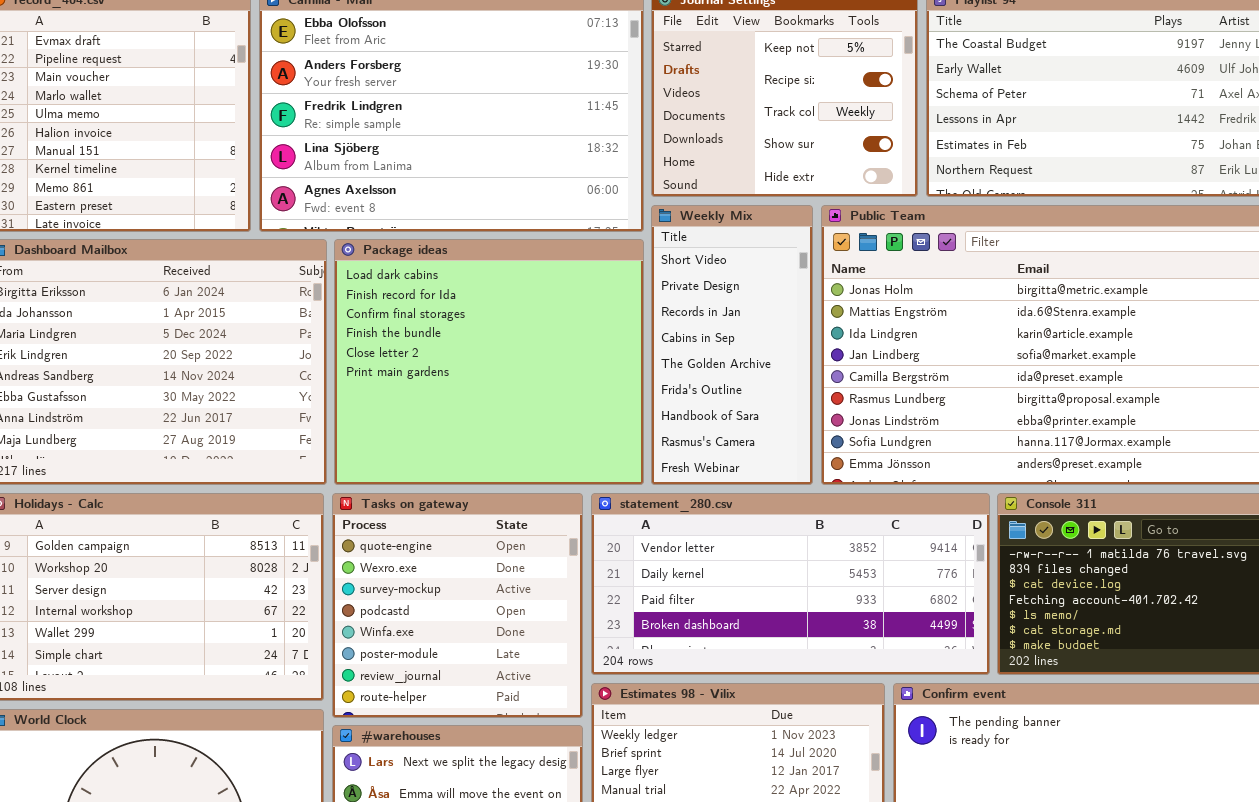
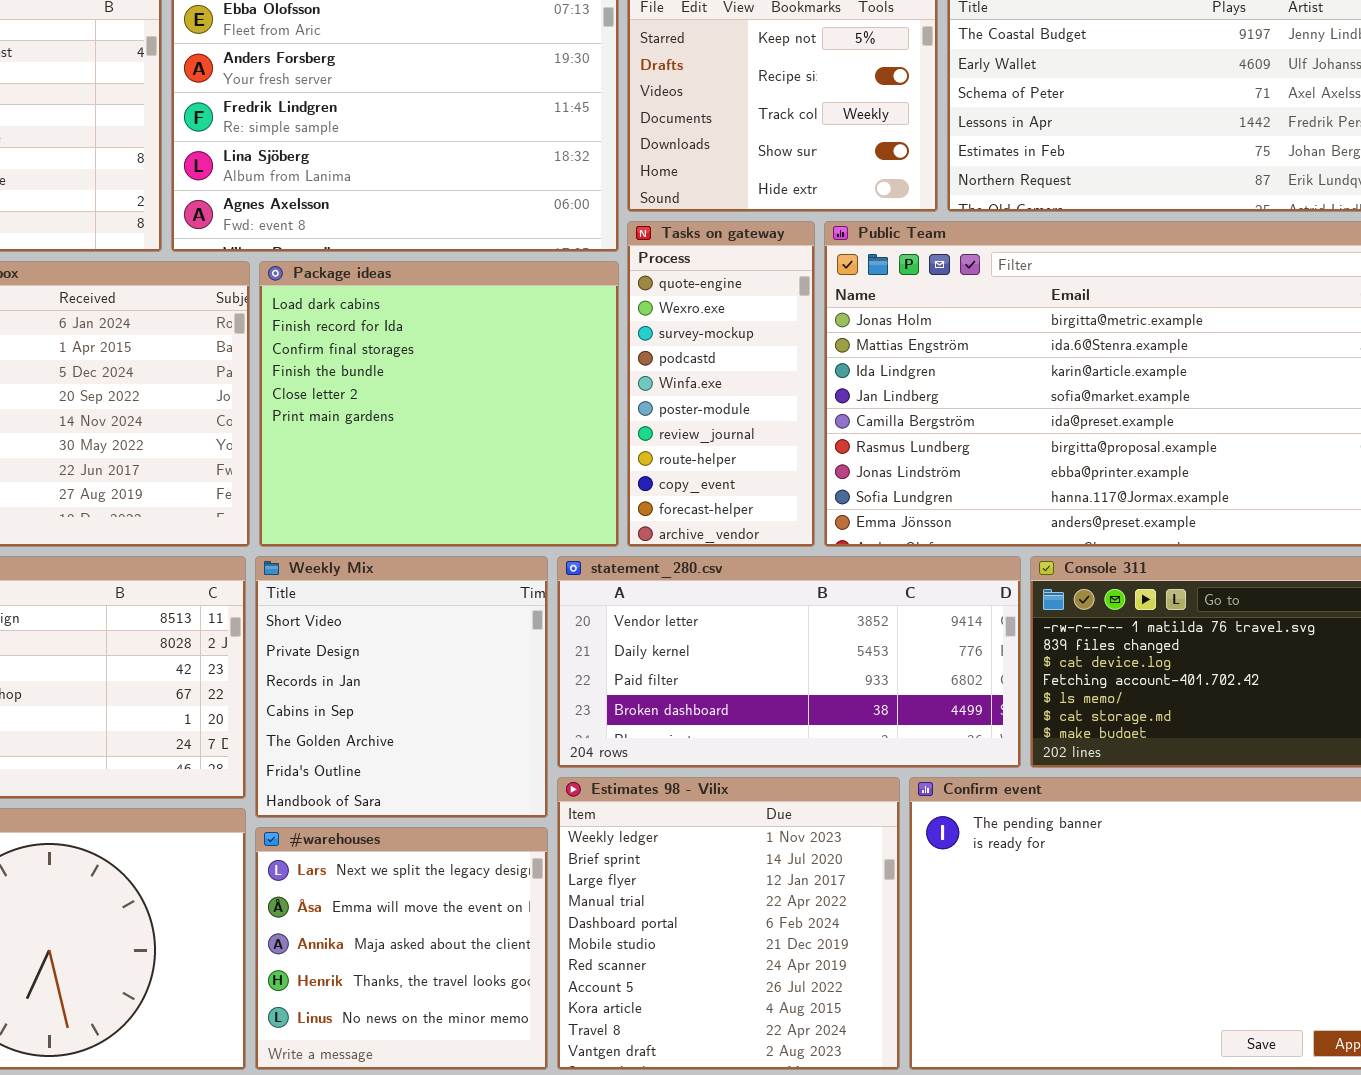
Weekly Mix: [651,205,813,485] -> [255,556,548,818], moved, resized
Tasks on gateway: [332,493,583,718] -> [627,221,815,547], moved, resized

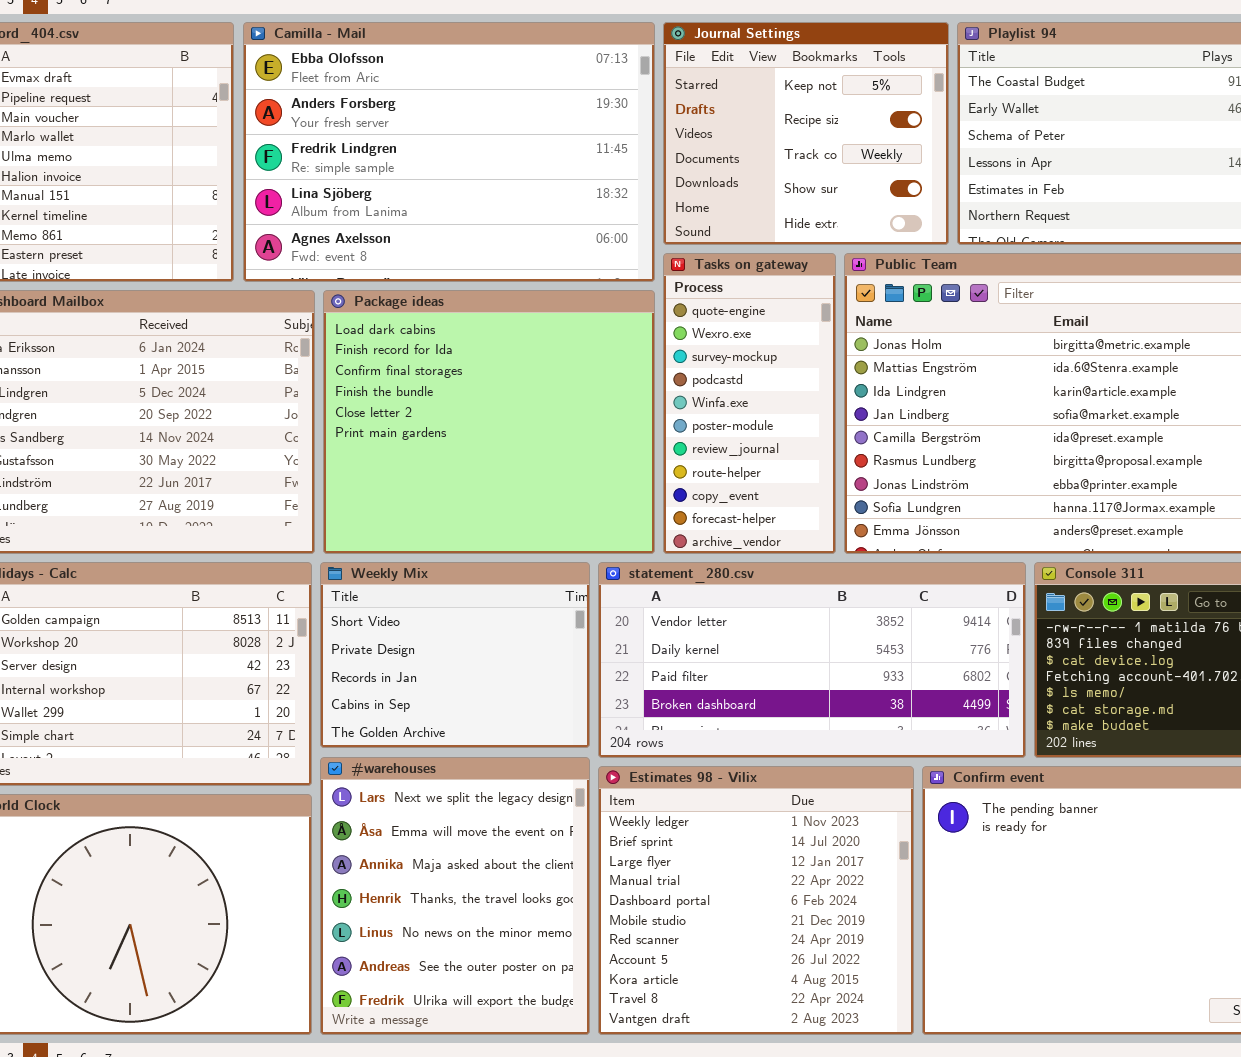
Weekly Mix: [255,556,548,818] -> [320,562,590,748], resized
#warehouses: [255,827,548,1070] -> [320,757,590,1035], resized

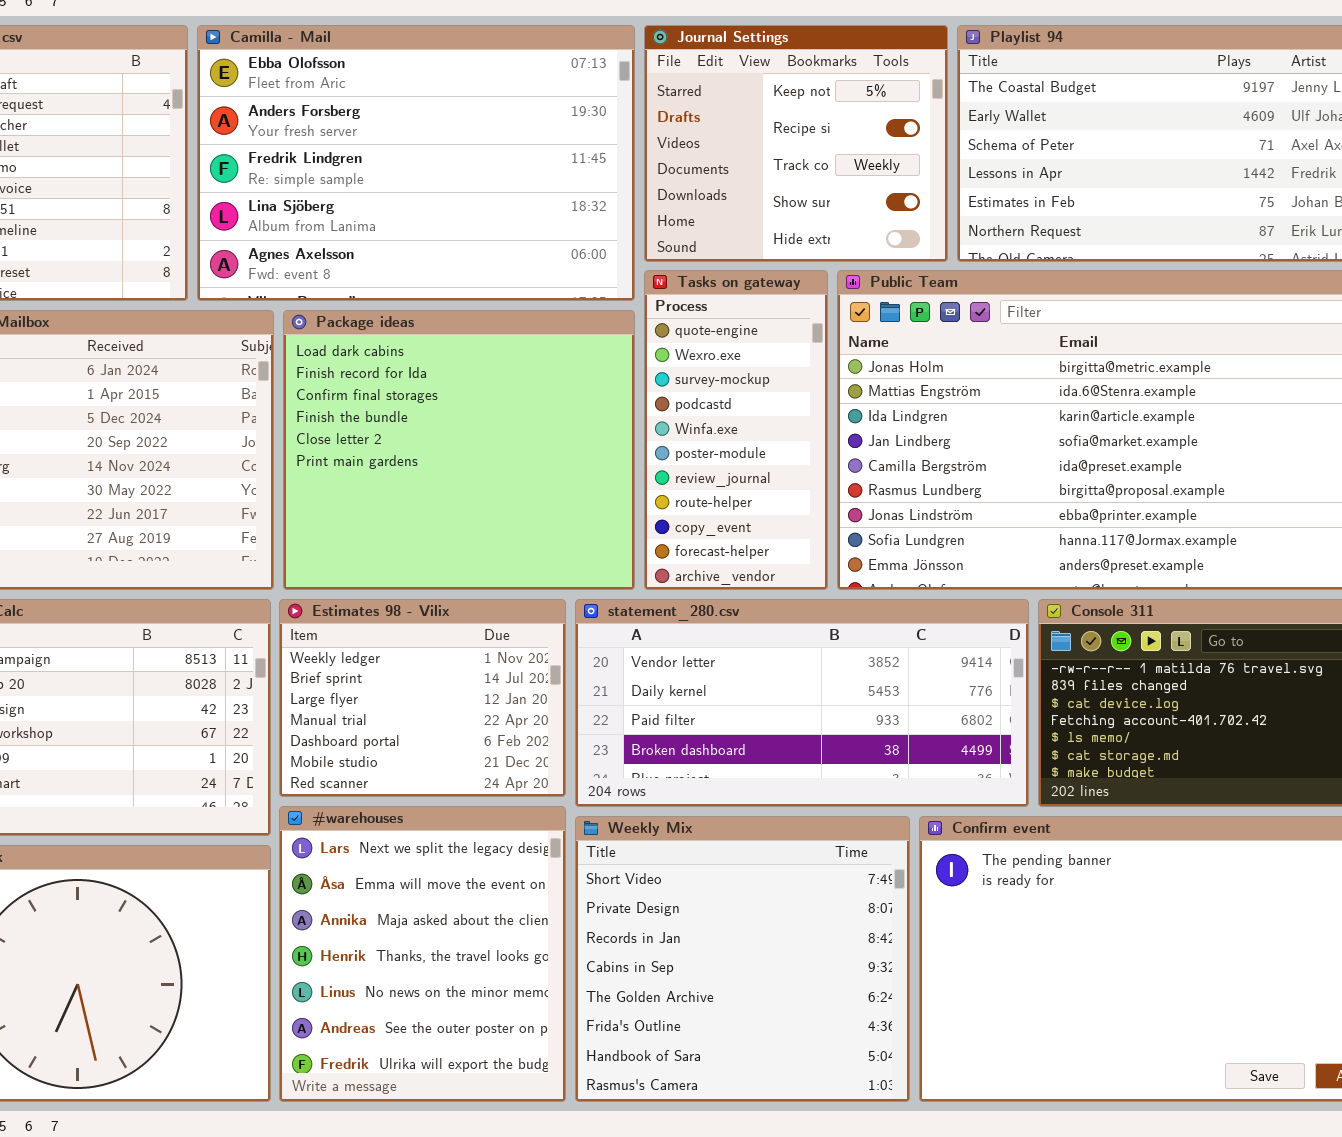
Weekly Mix: [320,562,590,748] -> [575,816,910,1102], moved, resized
Estimates 98 - Vilix: [598,766,914,1035] -> [279,599,566,797], moved, resized

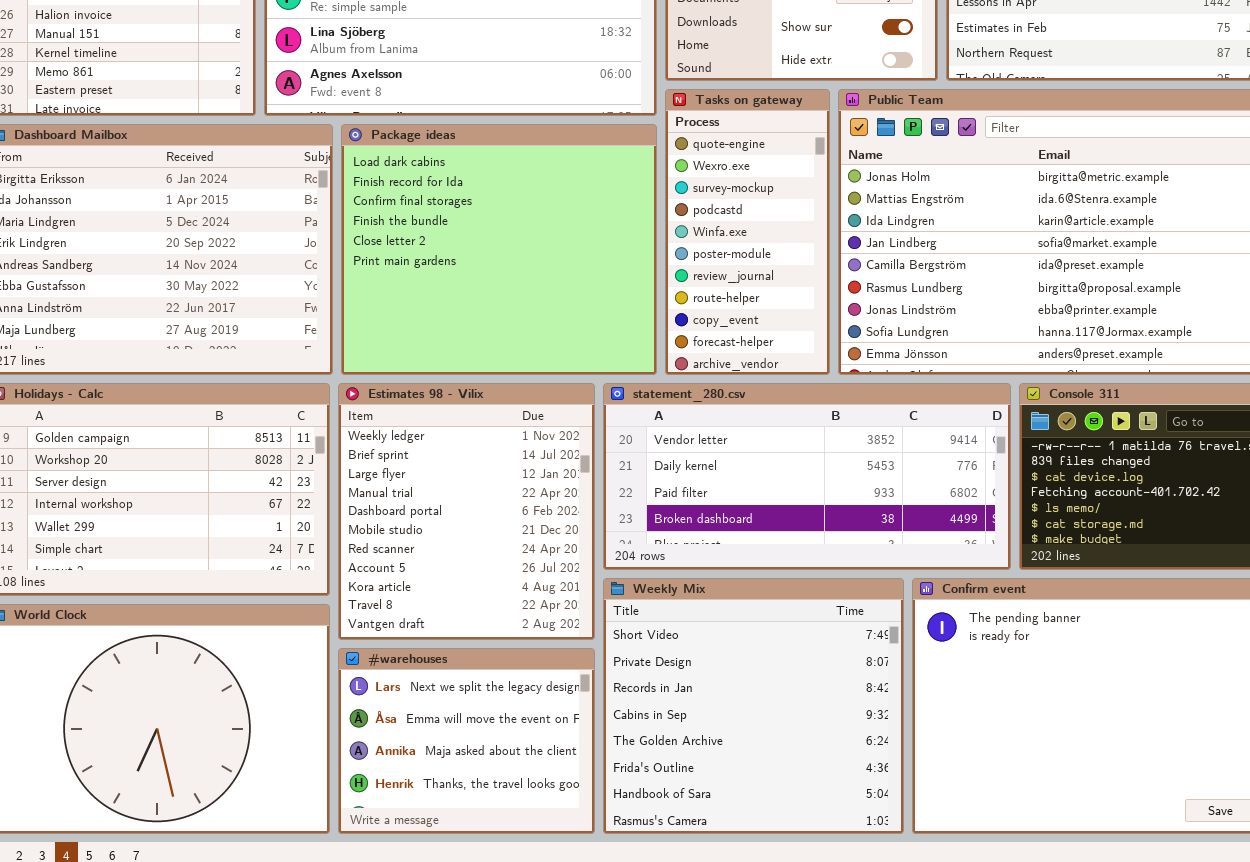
Estimates 98 - Vilix: [279,599,566,797] -> [338,383,595,640], resized
#warehouses: [279,806,566,1102] -> [338,648,595,834], resized

